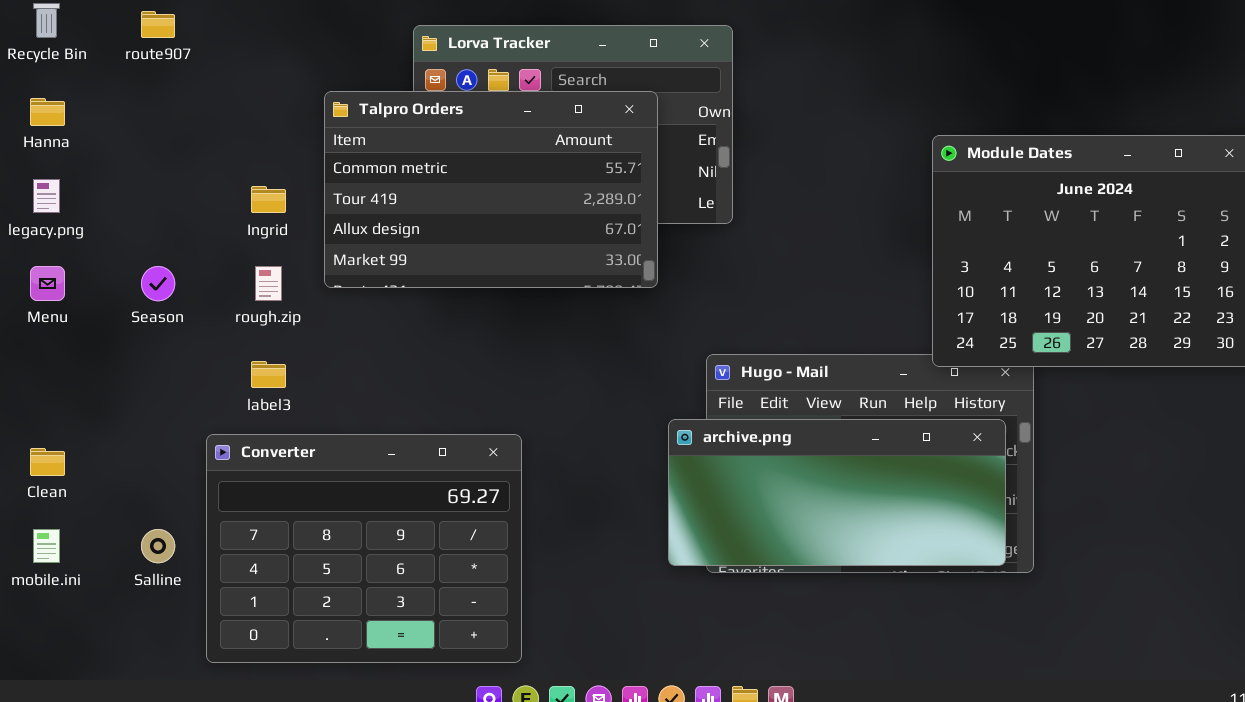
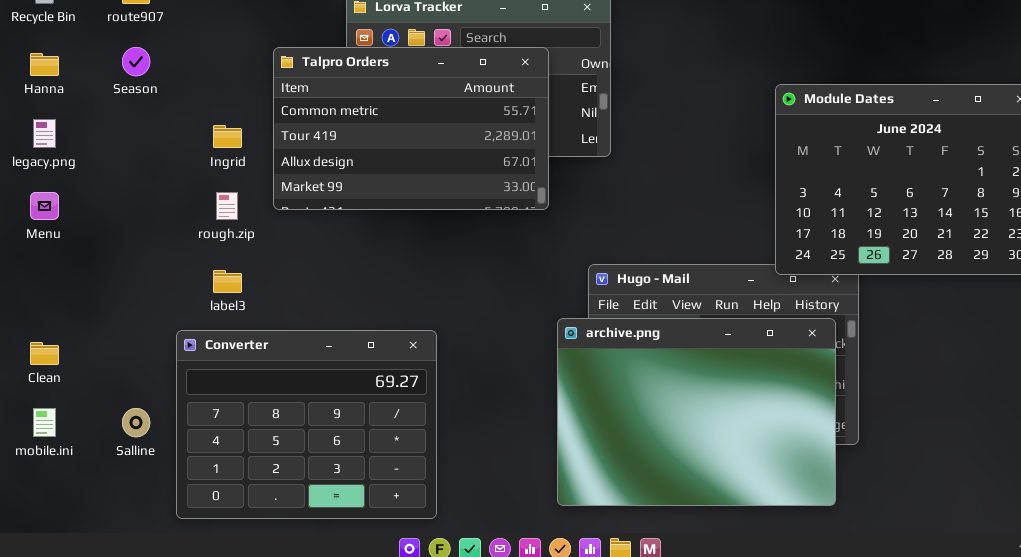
Season: [141,266,175,301] -> [122,47,150,76], moved
archive.png: [668,419,1006,566] -> [557,318,836,506], resized

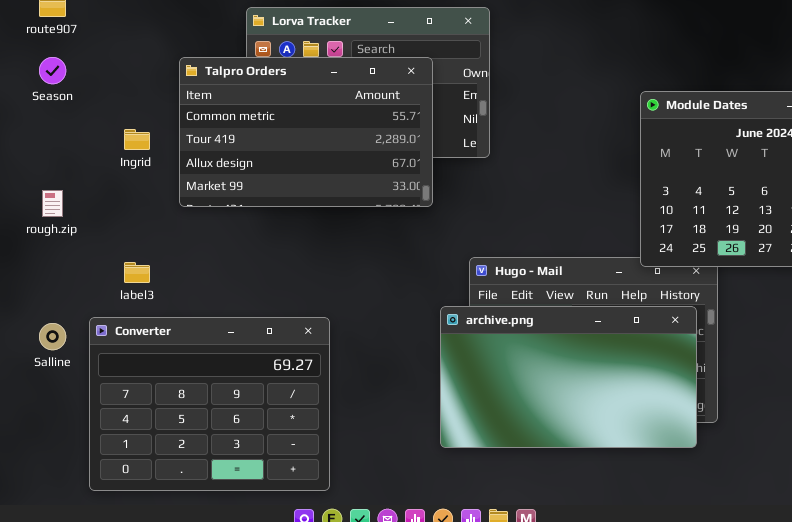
rough.zip: [216,192,238,220] -> [42,190,63,217], moved
archive.png: [557,318,836,506] -> [440,306,697,448], resized
Salline: [122,408,150,437] -> [39,323,66,350], moved

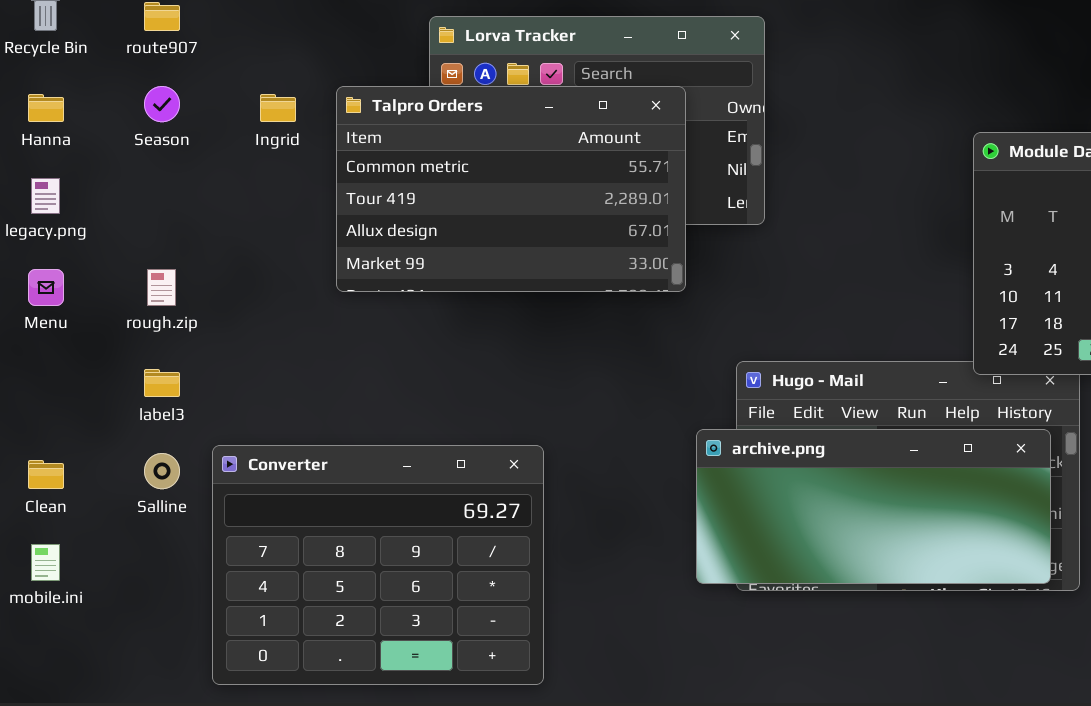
Ingrid: [124,129,150,150] -> [260,94,296,122], moved
label3: [124,262,150,283] -> [144,369,180,397], moved
archive.png: [440,306,697,448] -> [696,429,1051,584], resized

